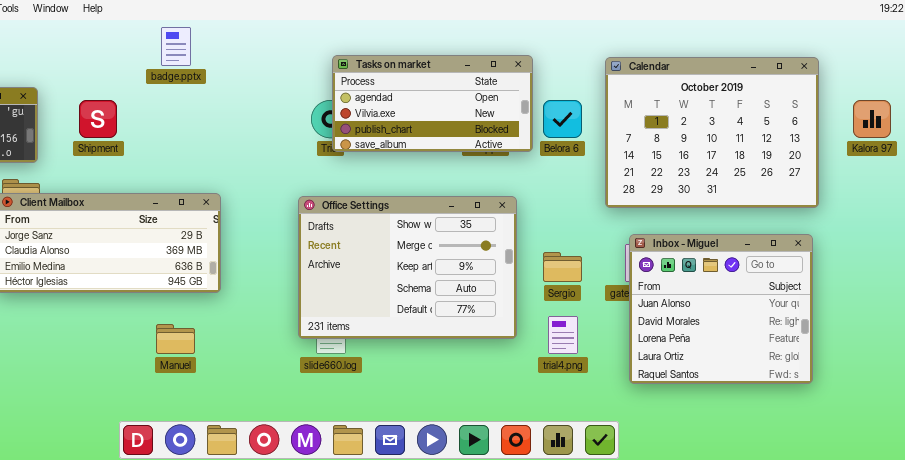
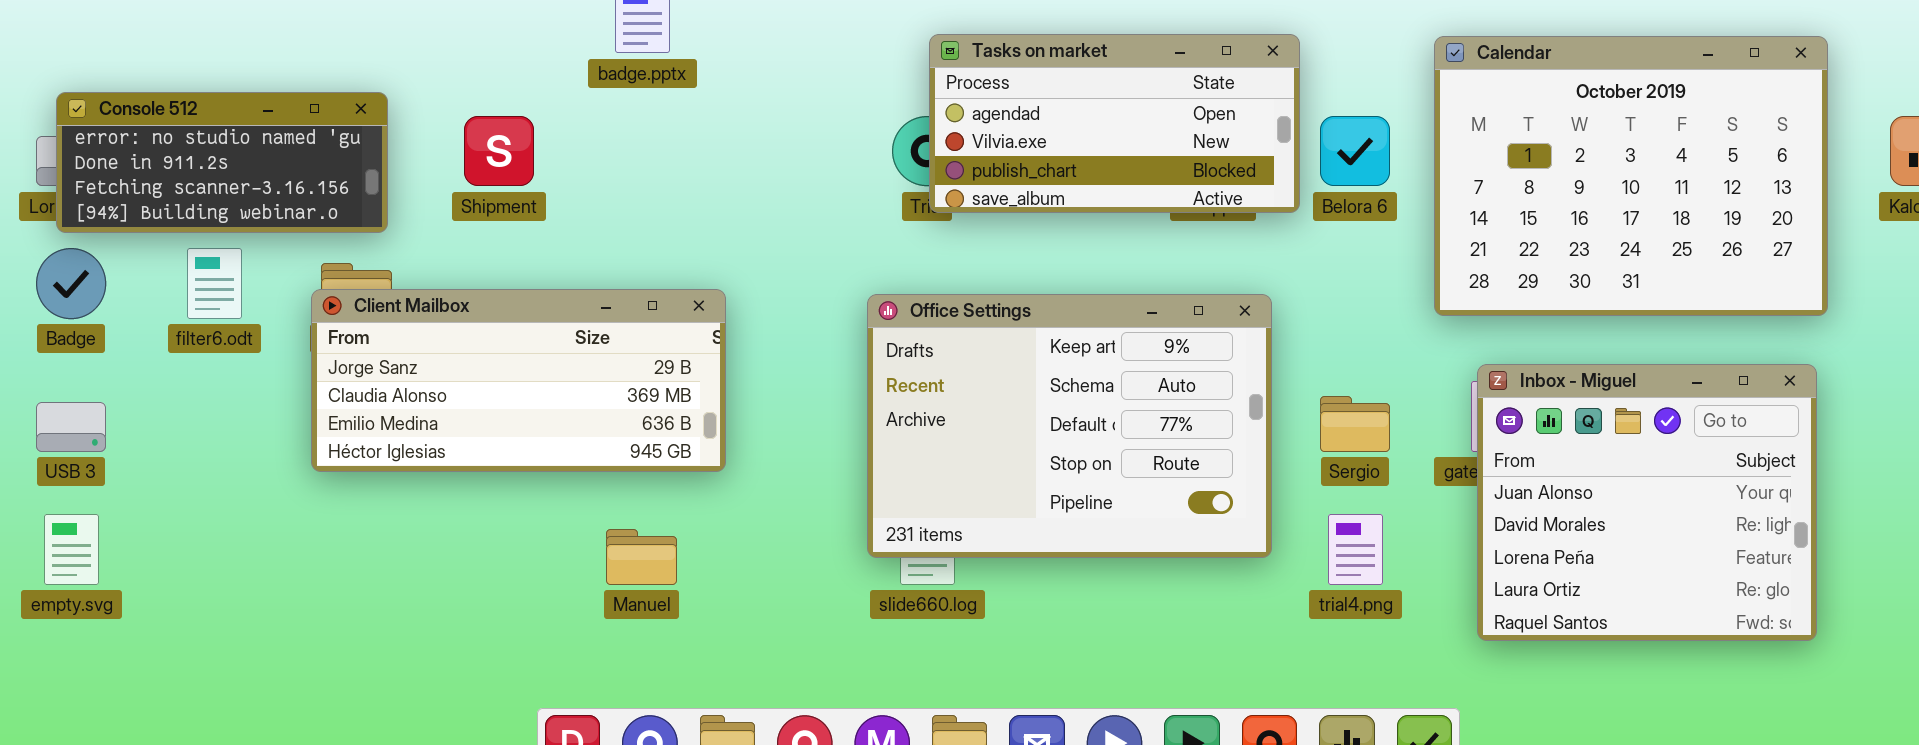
Office Settings: [298,196,517,339] -> [867,294,1272,558], scrolled down 2 rows

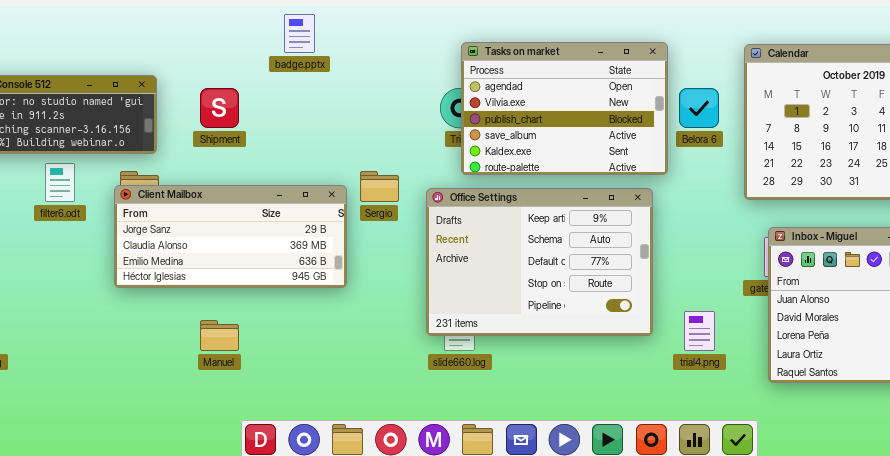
Tasks on market: [929,34,1300,213] -> [461,42,668,175], resized
Sergio: [1320,396,1390,452] -> [360,171,399,202], moved
Manuel: [606,529,677,585] -> [200,320,239,351], moved

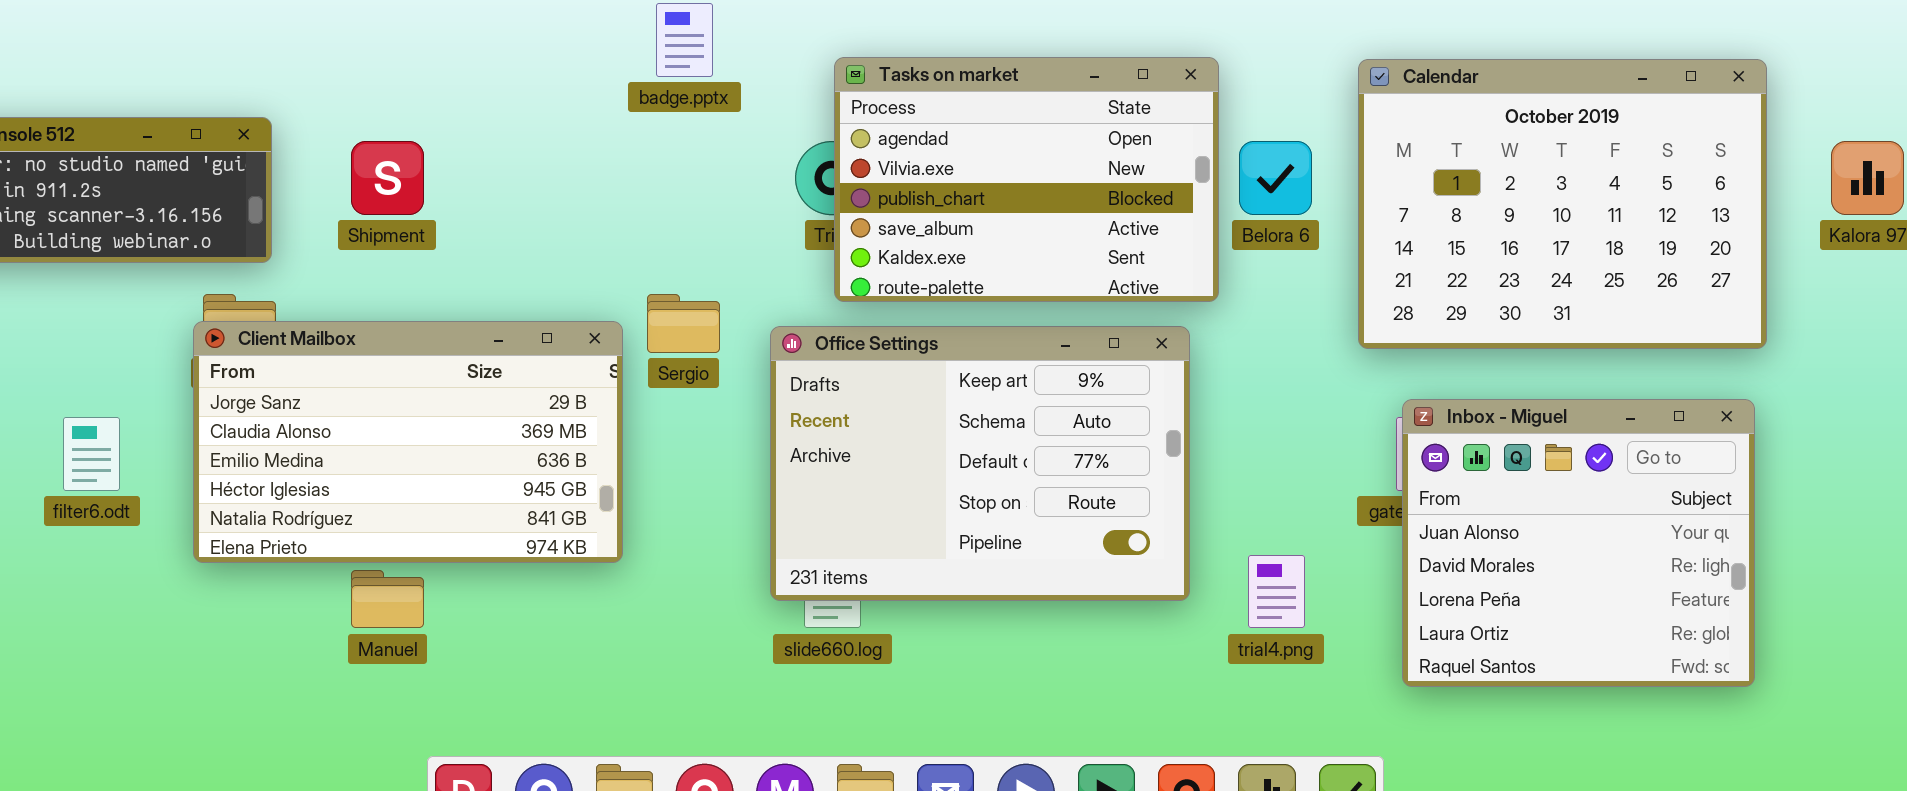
badge.pptx: [284,14,315,53] -> [656,3,713,77], moved
filter6.odt: [45,163,75,202] -> [63,417,120,491], moved
Client Mailbox: [114,185,347,288] -> [193,321,623,563], resized

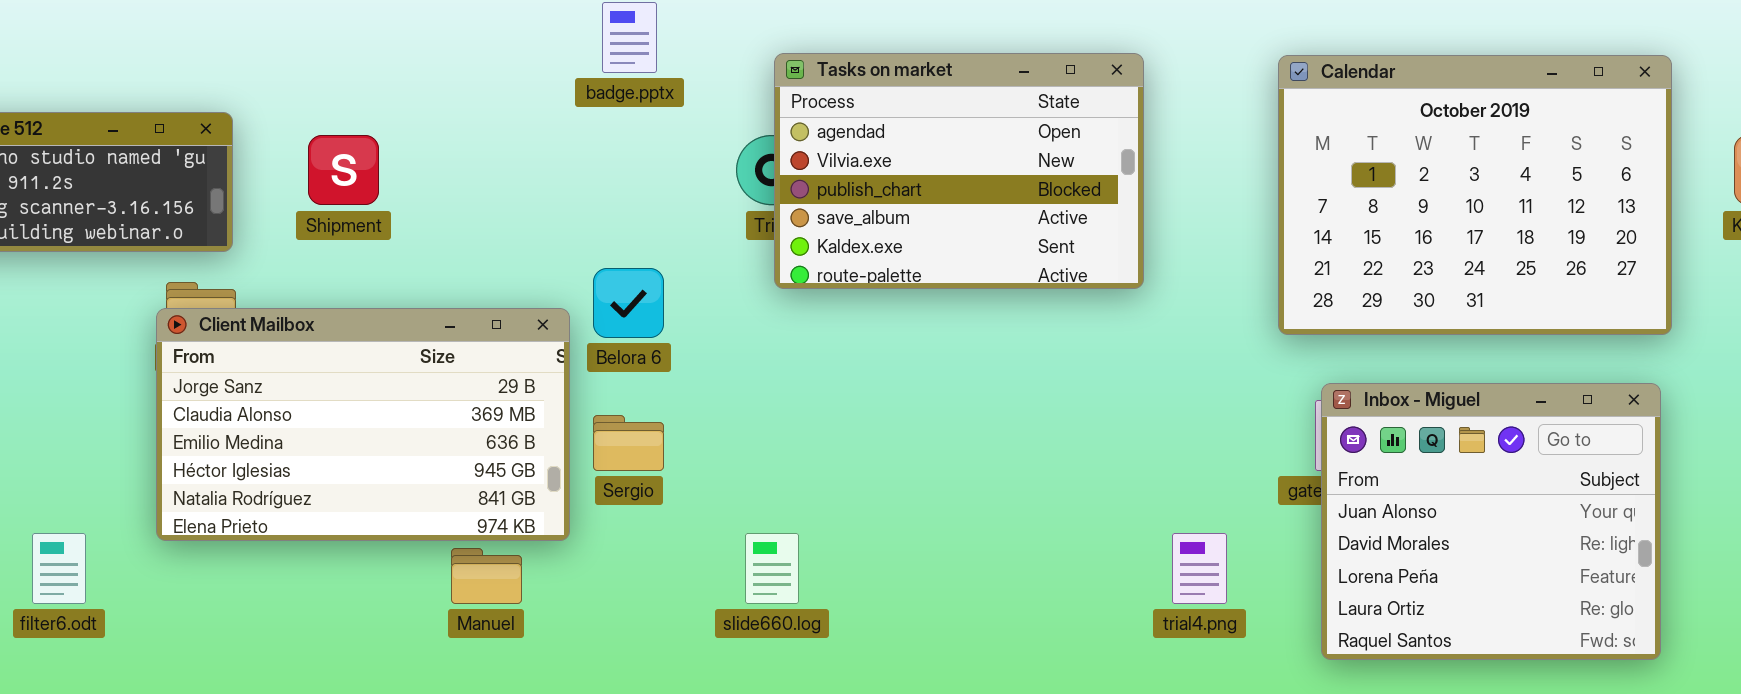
Belora 6: [1239,141,1312,215] -> [593,268,664,338], moved
Sergio: [647,294,720,353] -> [593,415,664,471], moved
Office Settings: [770,326,1190,601] -> none, closed
filter6.odt: [63,417,120,491] -> [32,533,86,604], moved
Manuel: [351,570,424,628] -> [451,548,522,604], moved

